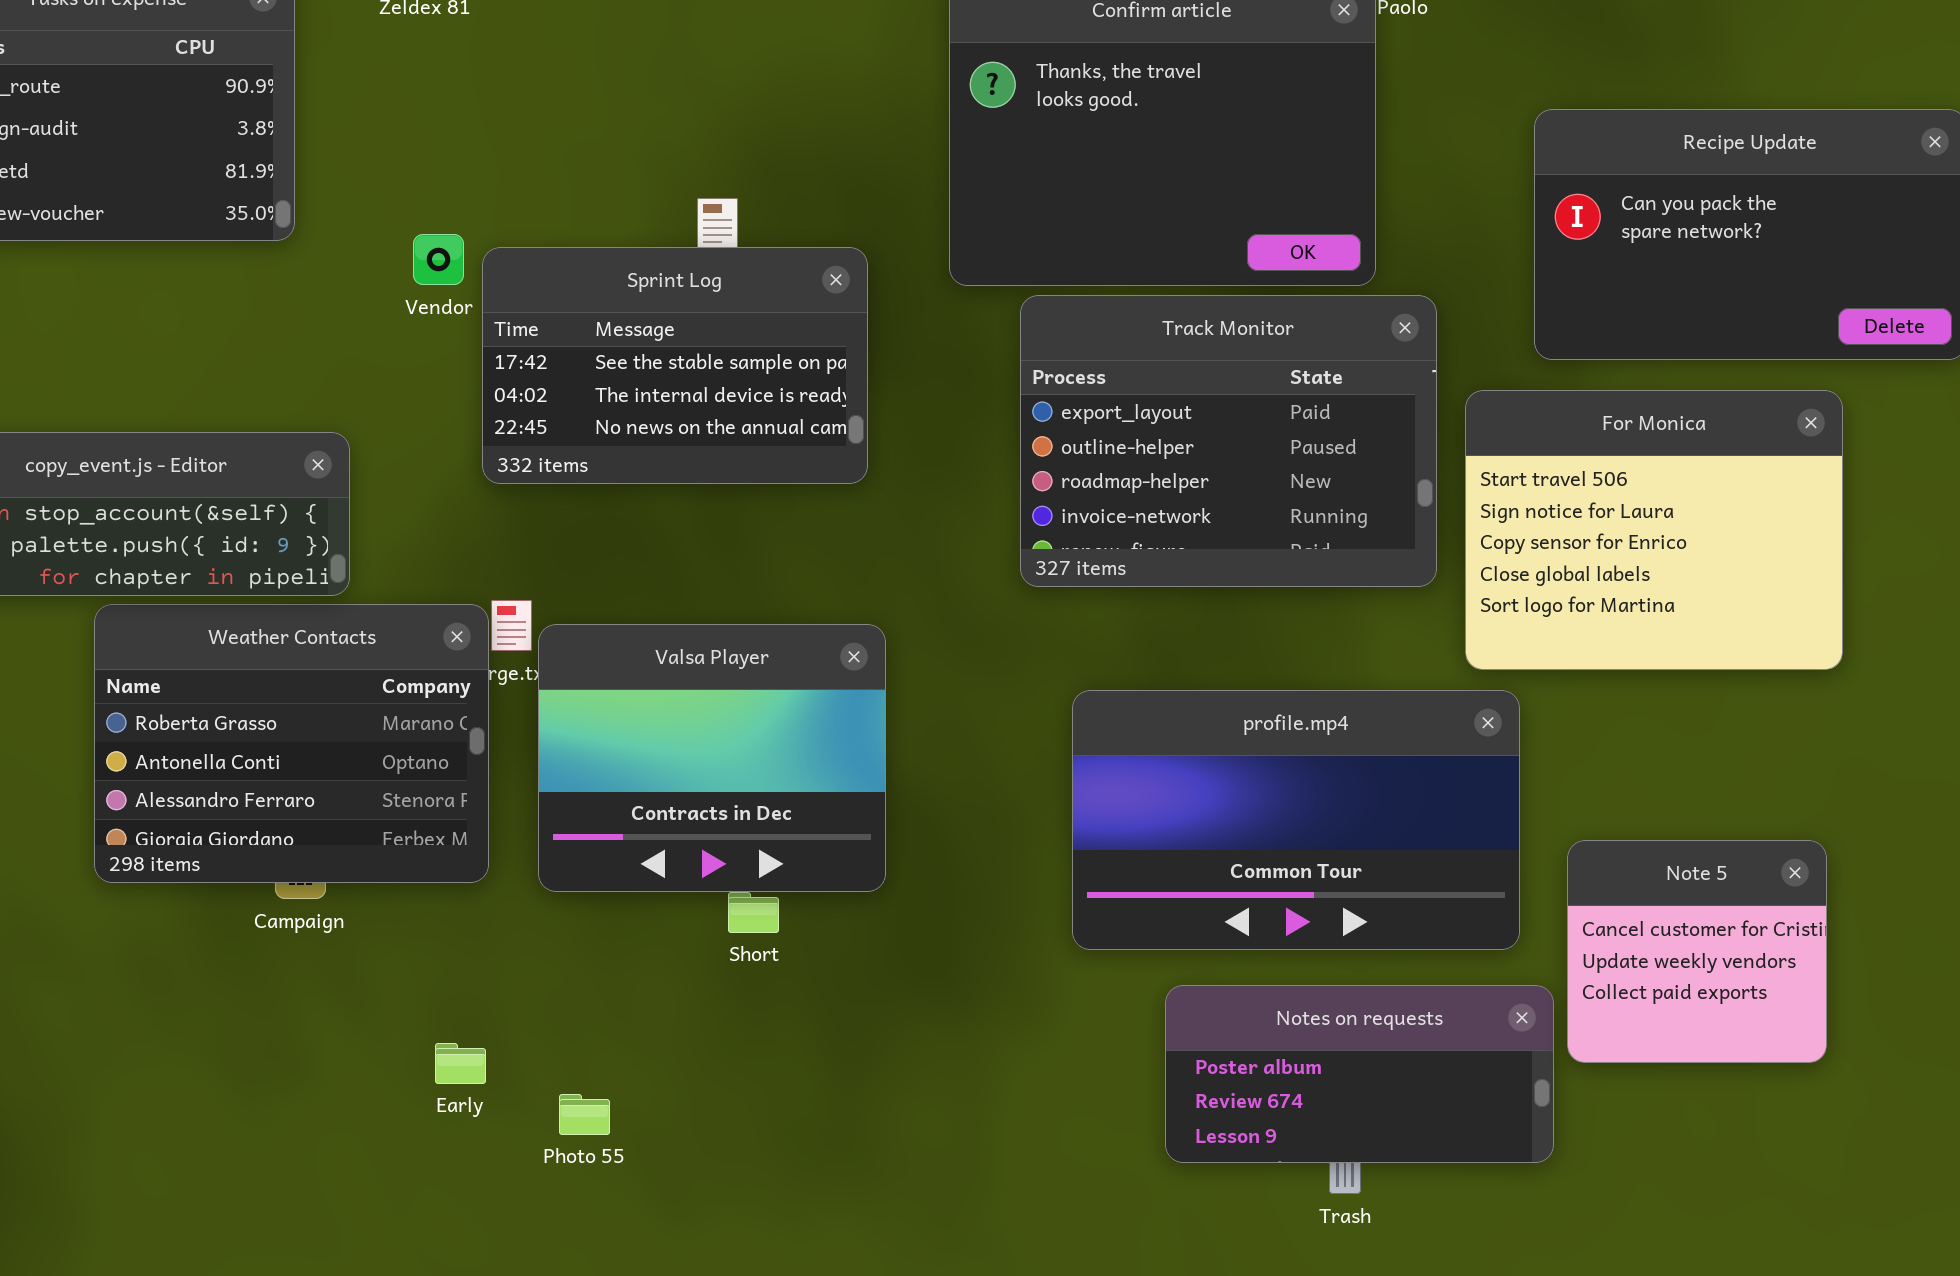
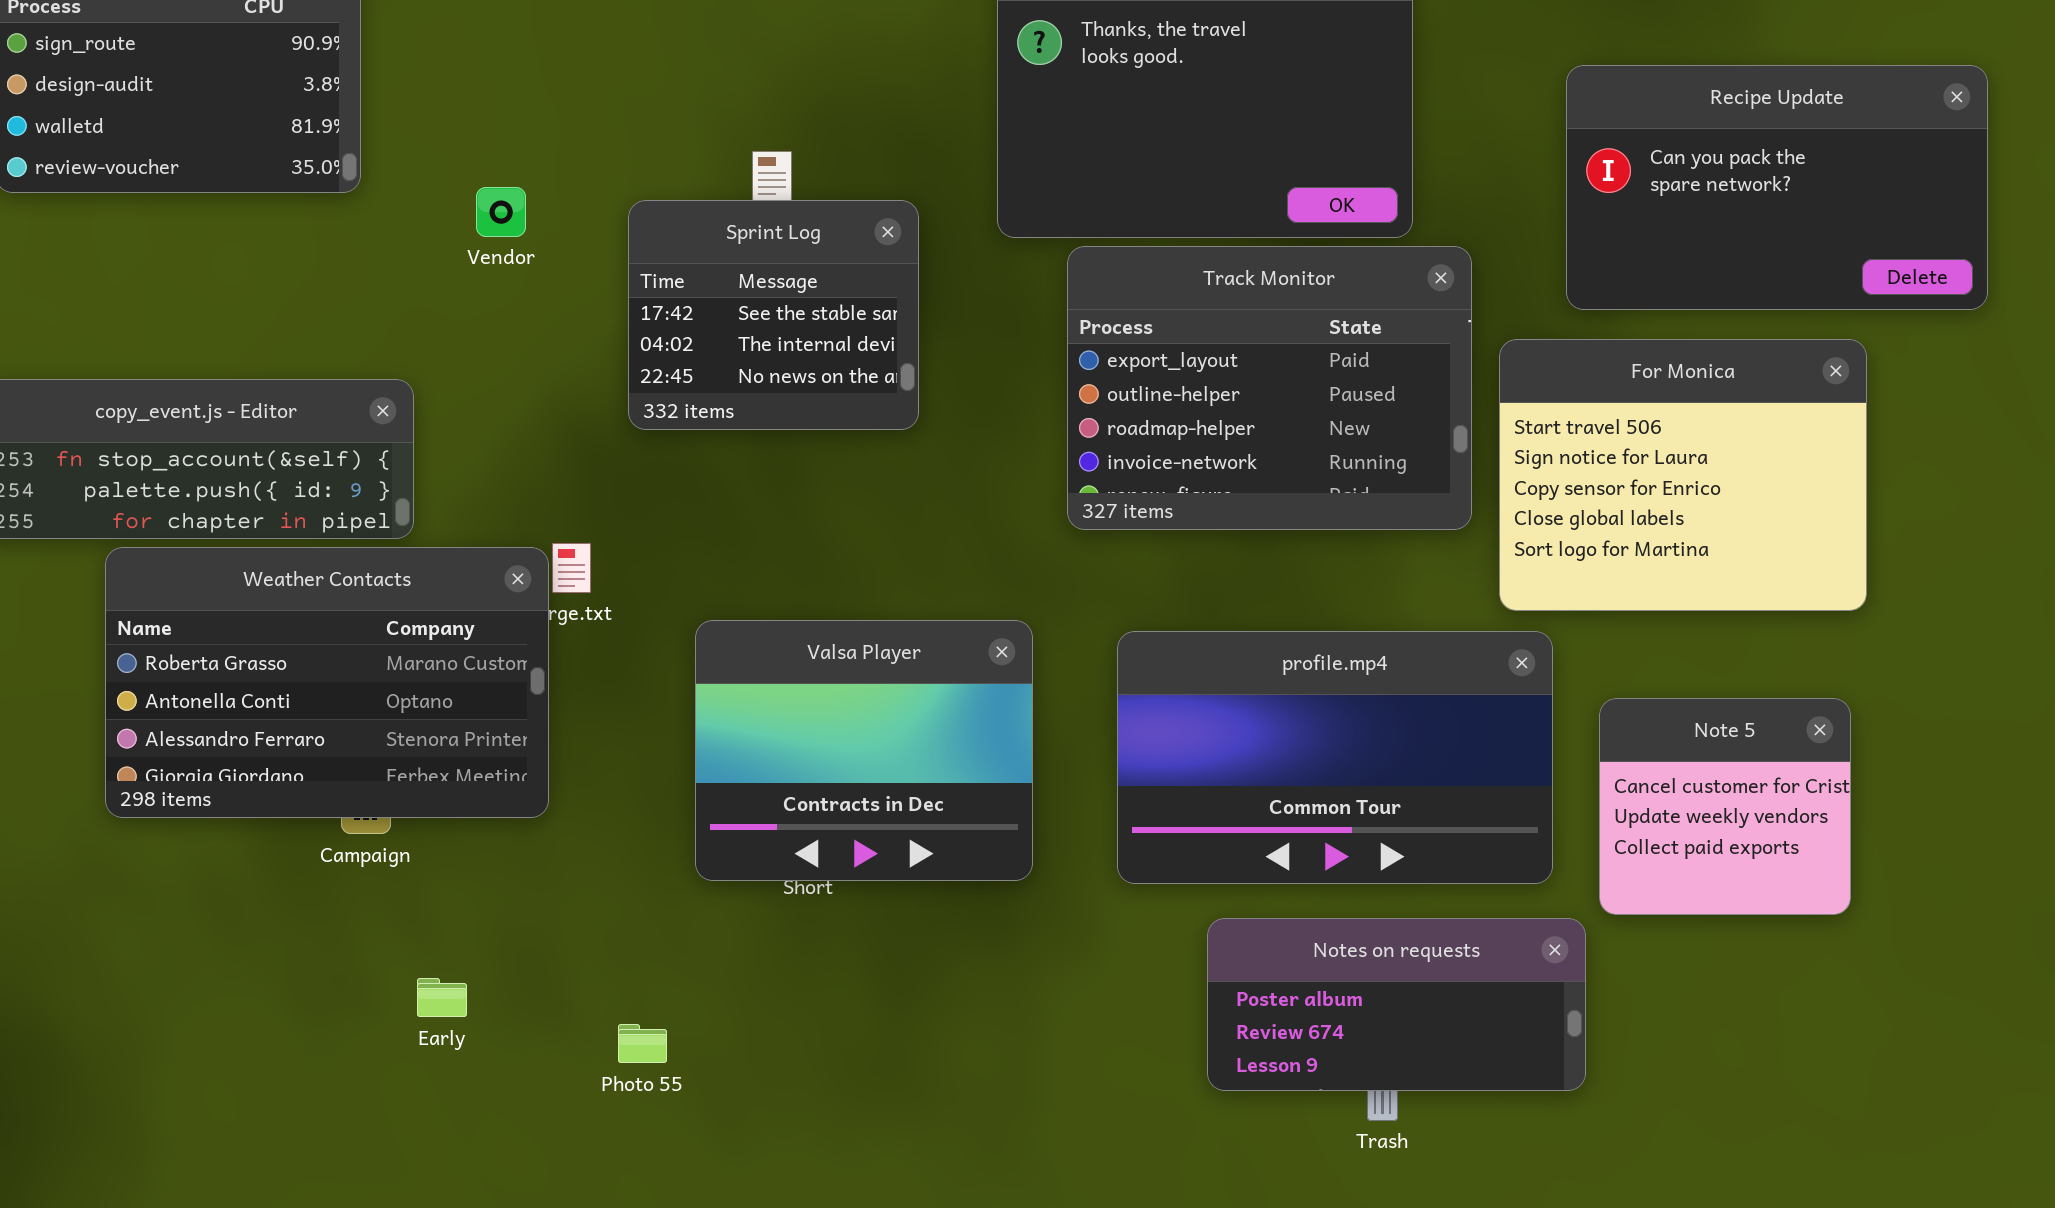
Sprint Log: [482,247,868,484] -> [628,200,919,430], resized
Weather Contacts: [94,604,489,883] -> [105,547,549,818], resized
Valsa Player: [538,624,886,892] -> [695,620,1033,881], moved
Note 5: [1567,840,1827,1063] -> [1599,698,1851,915], moved
Early: [435,1043,486,1084] -> [417,978,467,1017], moved

